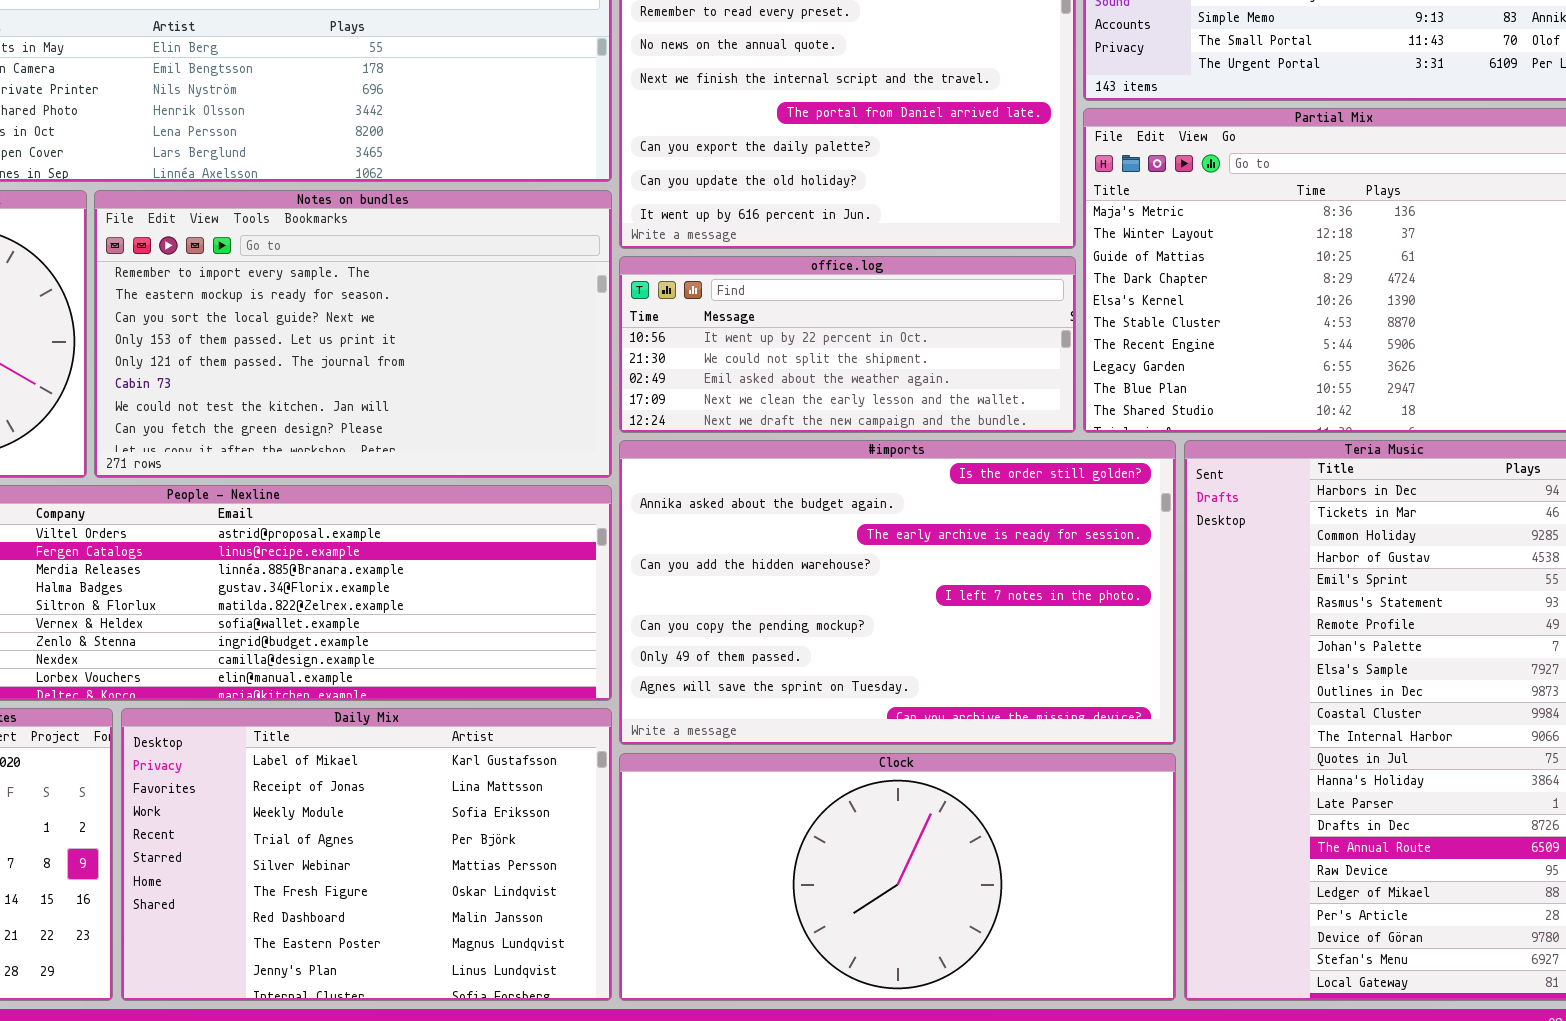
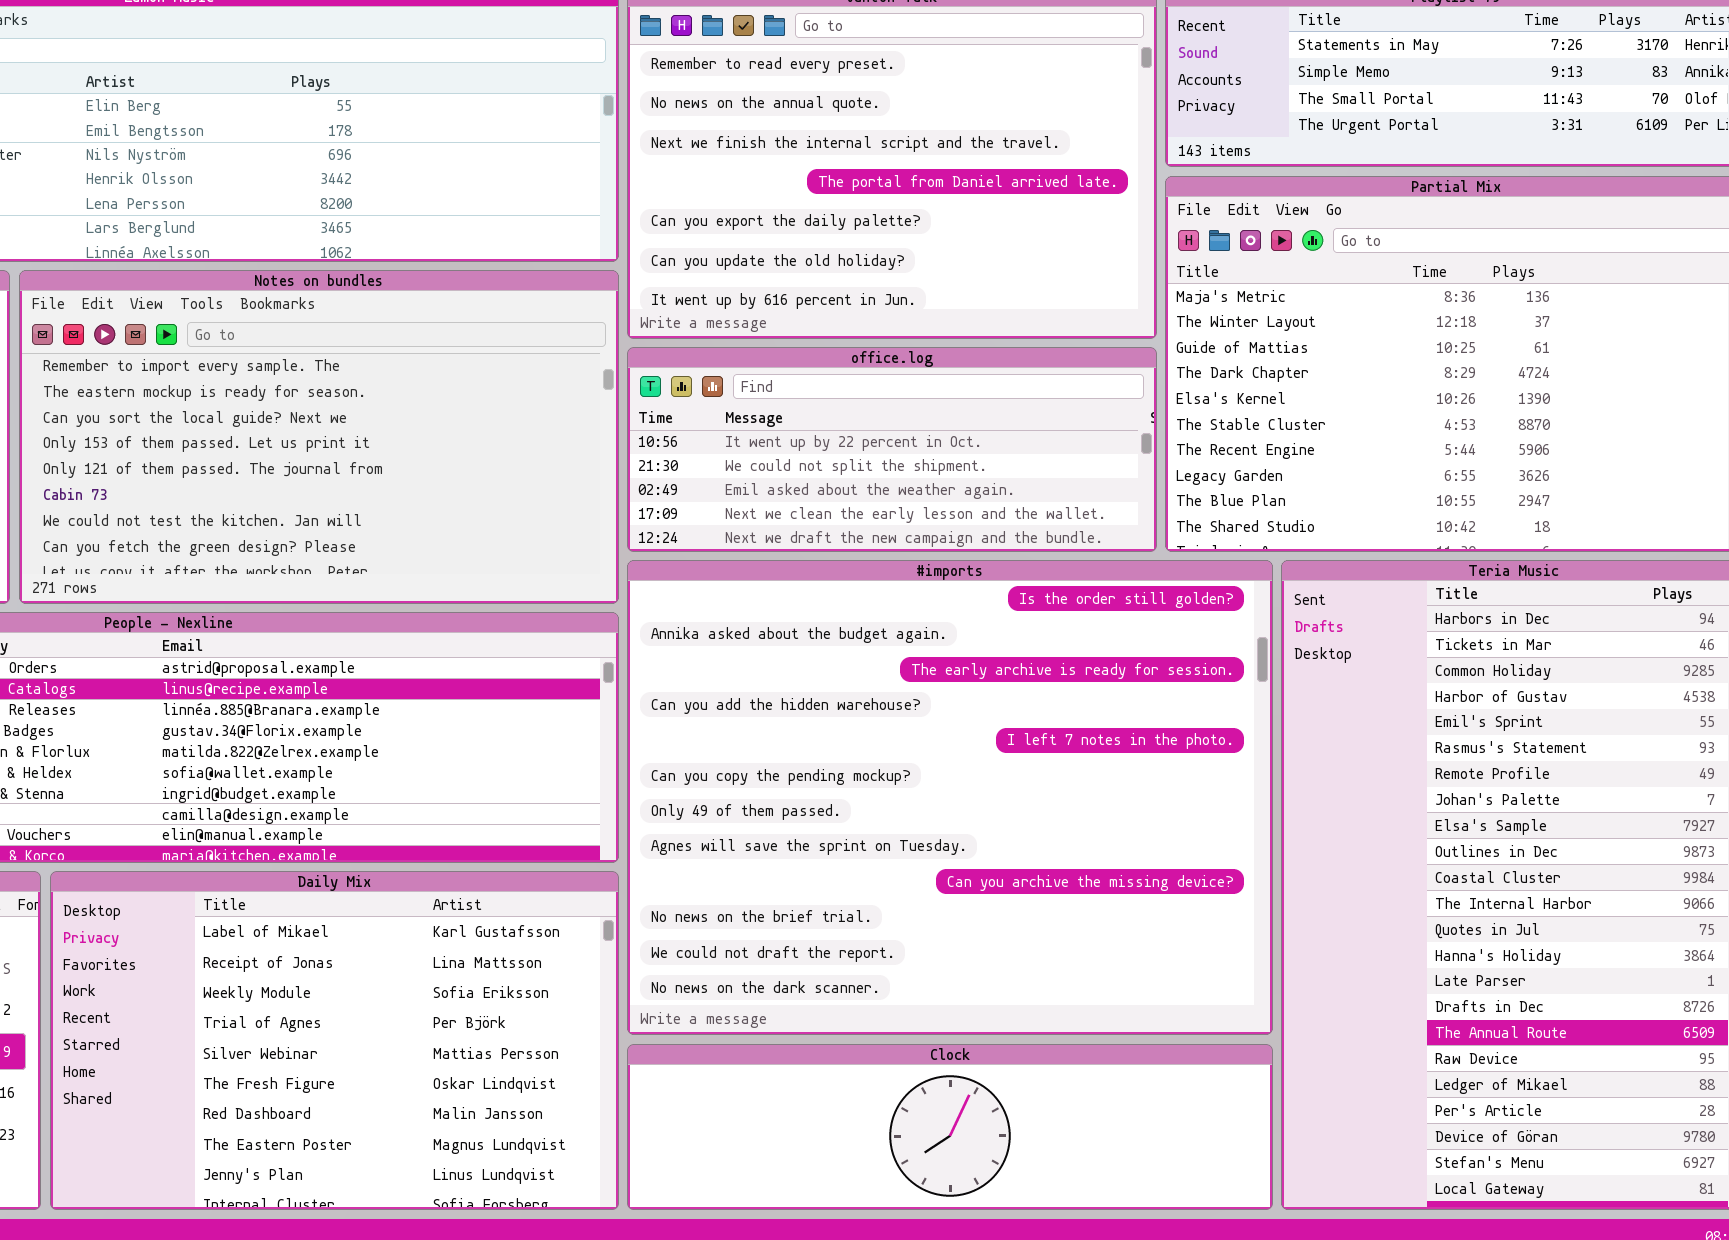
#imports: [619,440,1176,745] -> [627,560,1273,1035], resized
Clock: [619,753,1176,1001] -> [627,1044,1273,1210], resized

